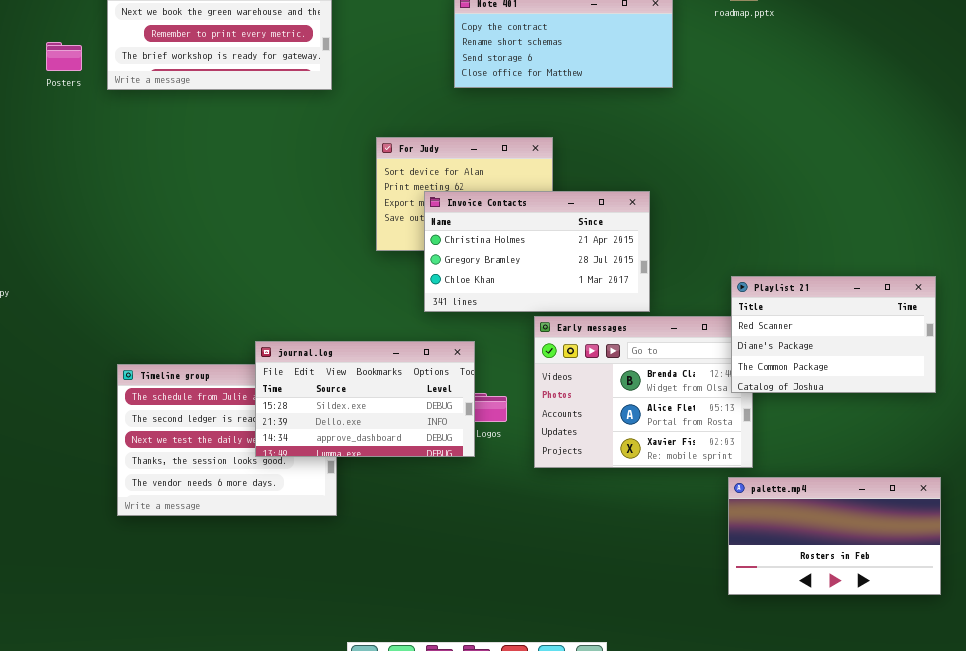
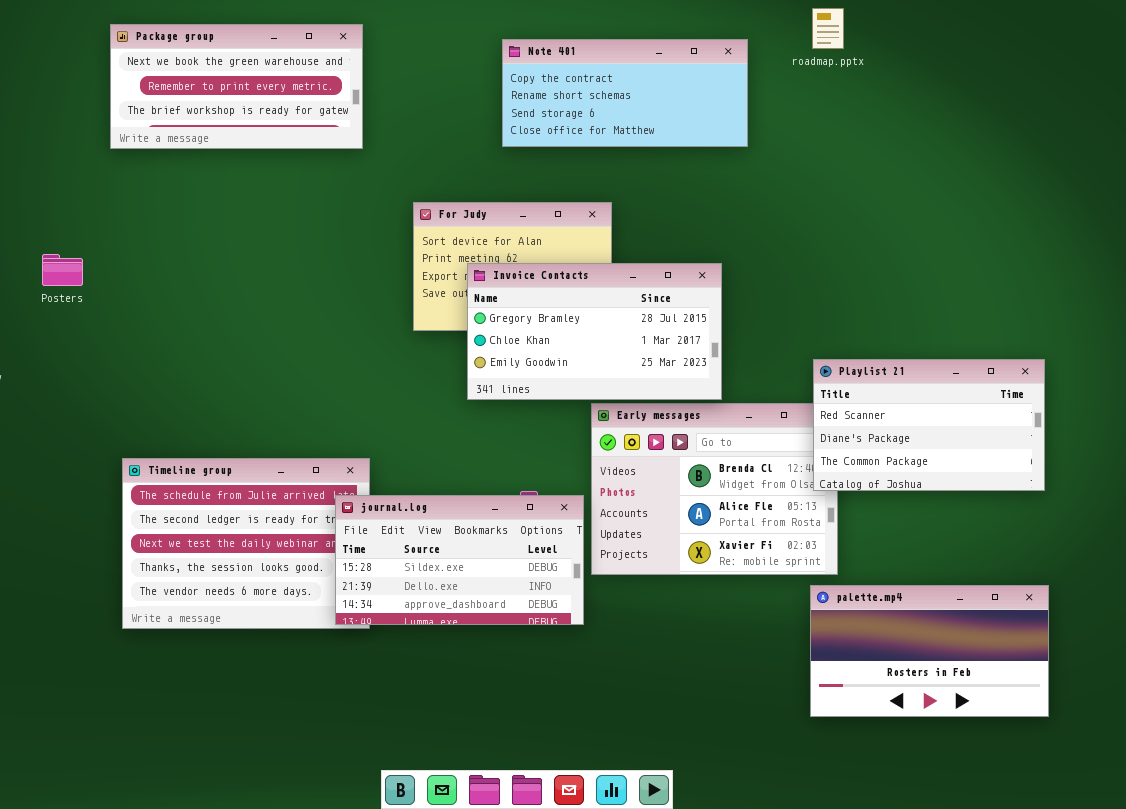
Posters: [46,42,82,71] -> [42,254,83,286], moved
Invoice Contacts: [424,191,650,312] -> [467,263,722,400], scrolled down 1 row
journal.log: [255,341,475,457] -> [335,495,584,625], moved

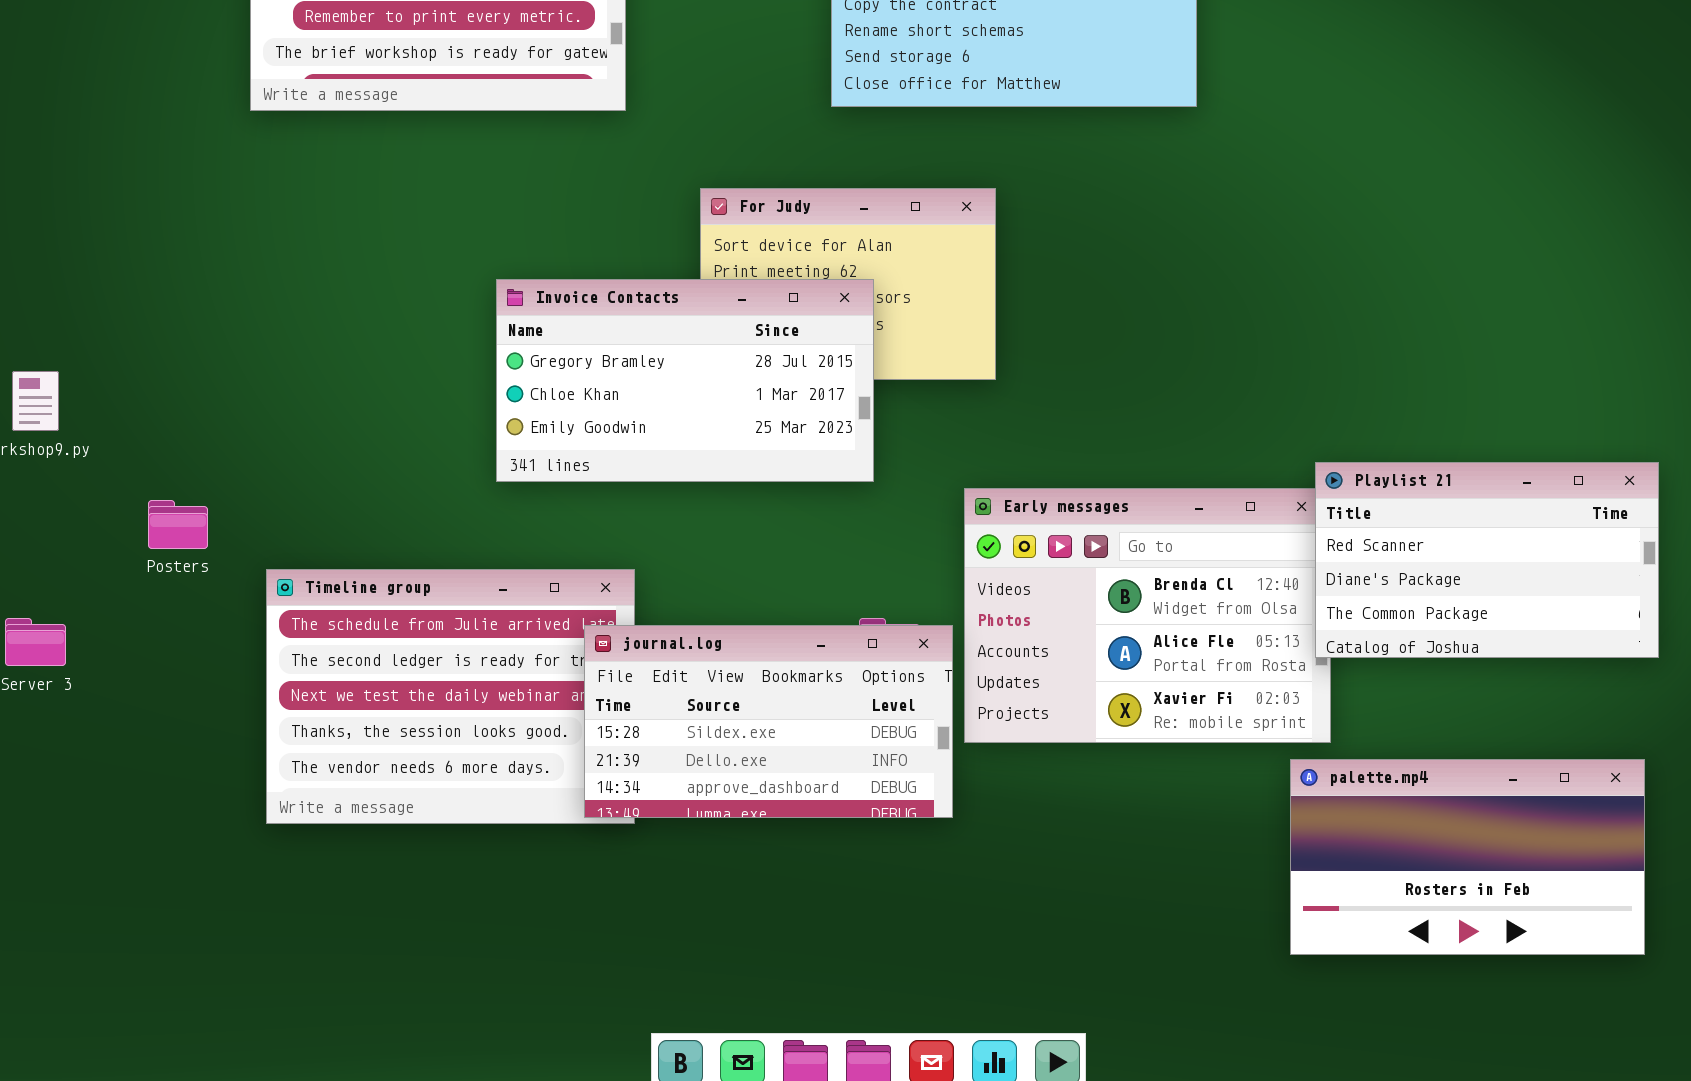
Posters: [42,254,83,286] -> [148,500,208,549], moved
Invoice Contacts: [467,263,722,400] -> [496,279,874,482], moved
Playlist 21: [813,359,1045,491] -> [1315,462,1659,658], moved

